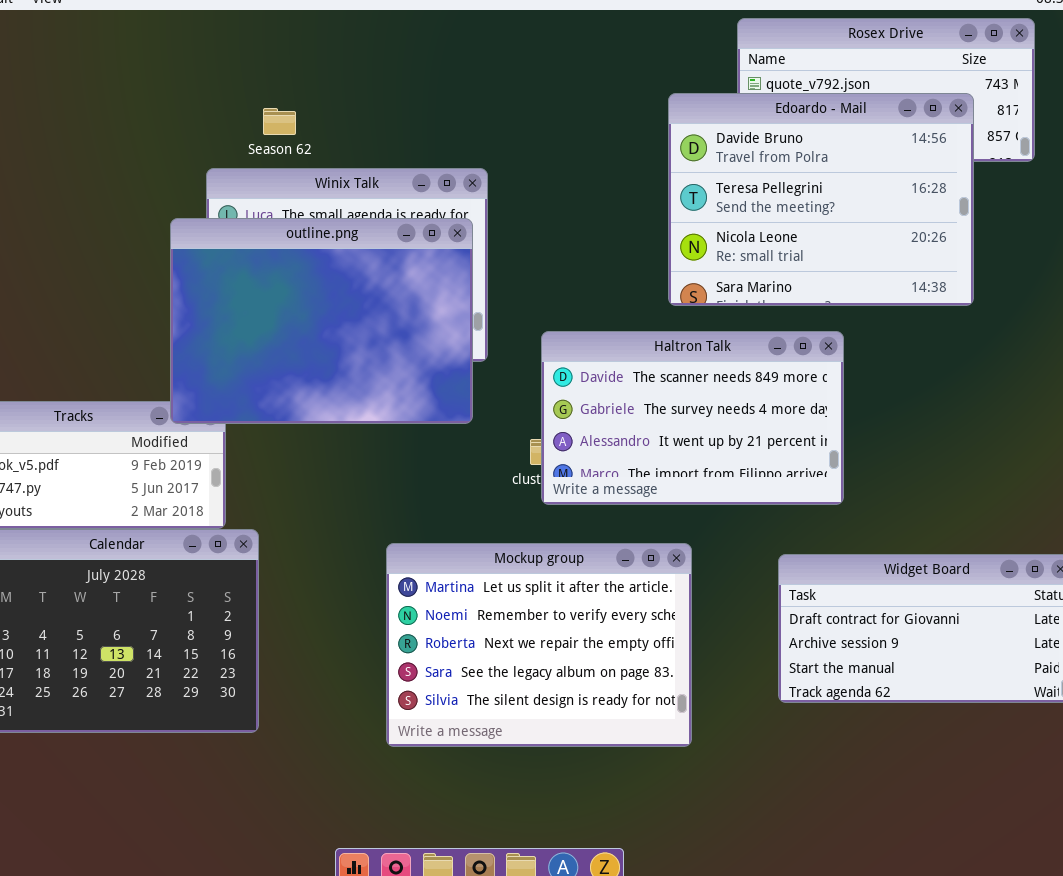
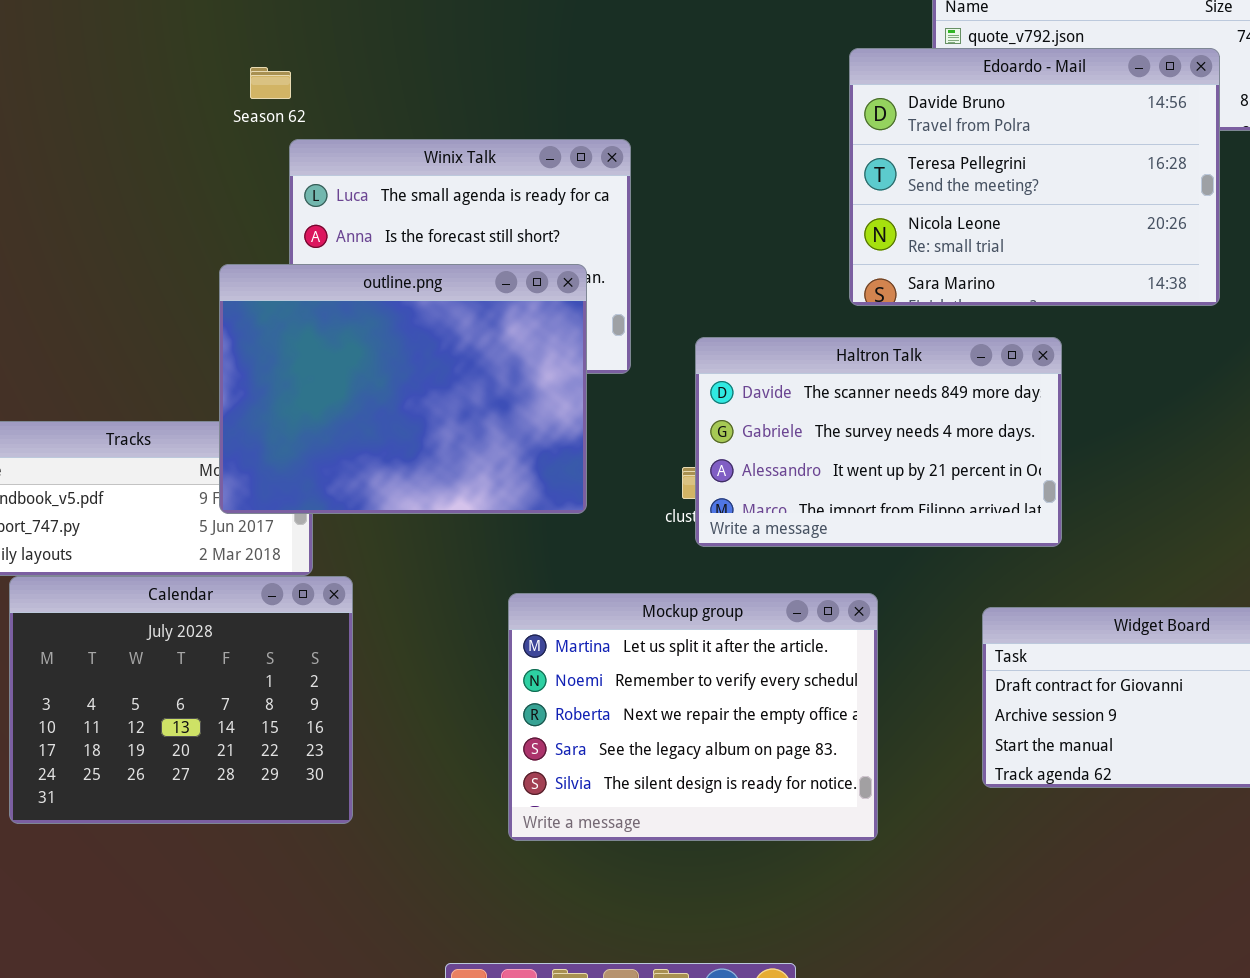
Season 62: [263,108,296,135] -> [250,67,291,99], moved
outline.png: [170,218,473,424] -> [219,264,587,514], moved

